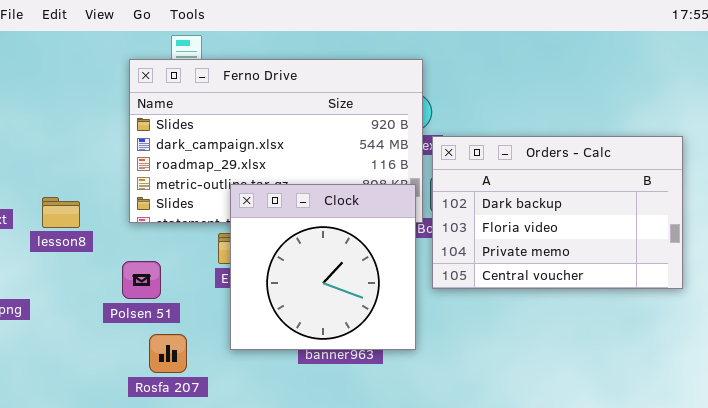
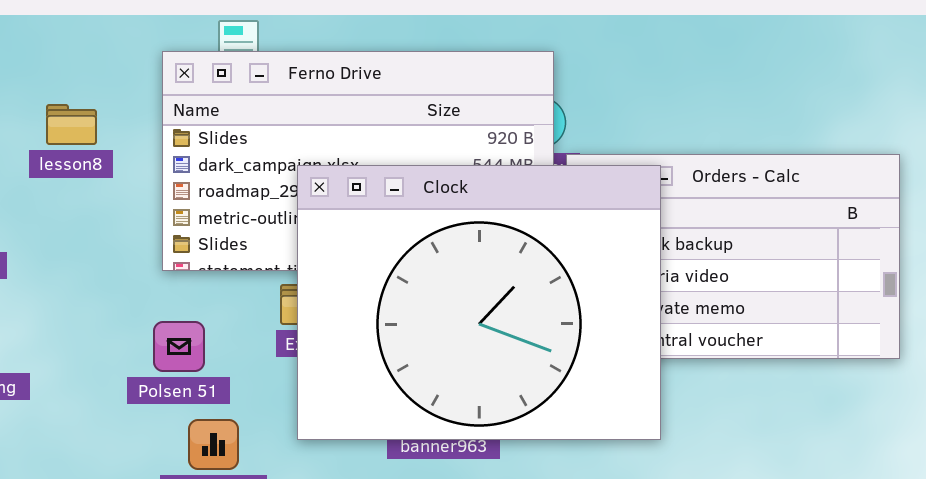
Clock: [230,184,416,350] -> [297,165,661,440], resized
lesson8: [42,197,80,228] -> [46,104,97,145], moved

